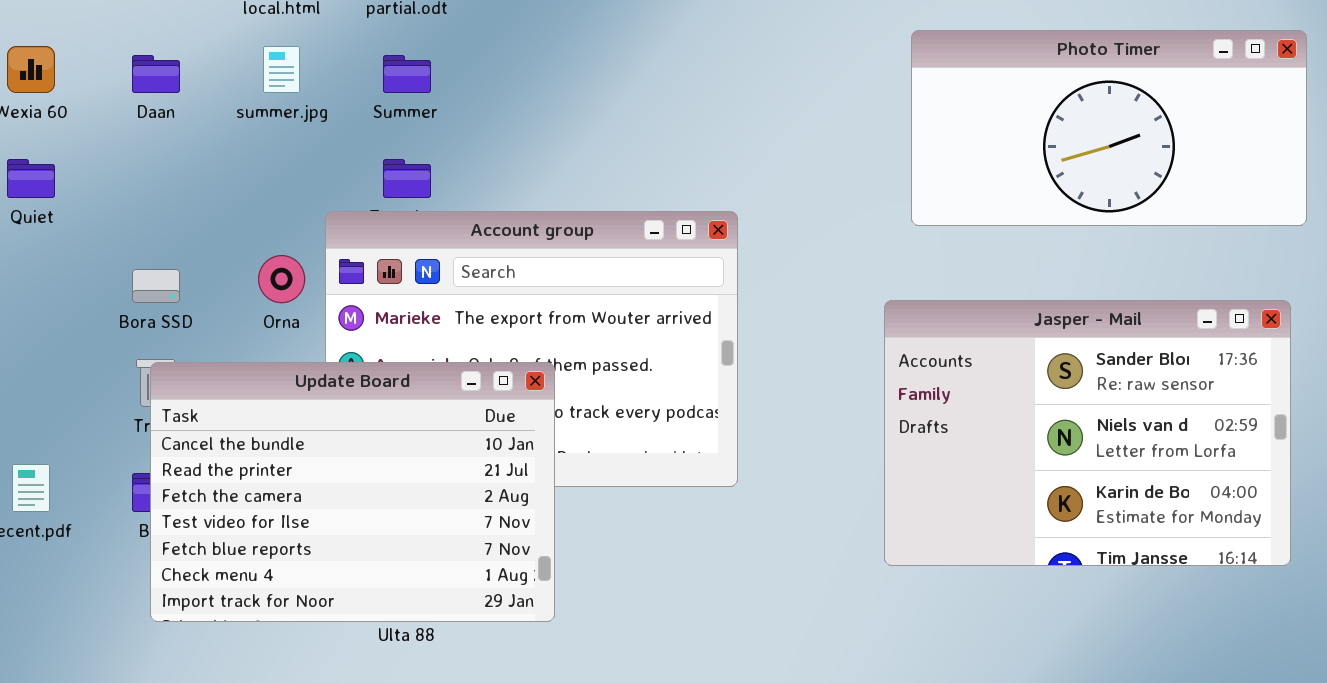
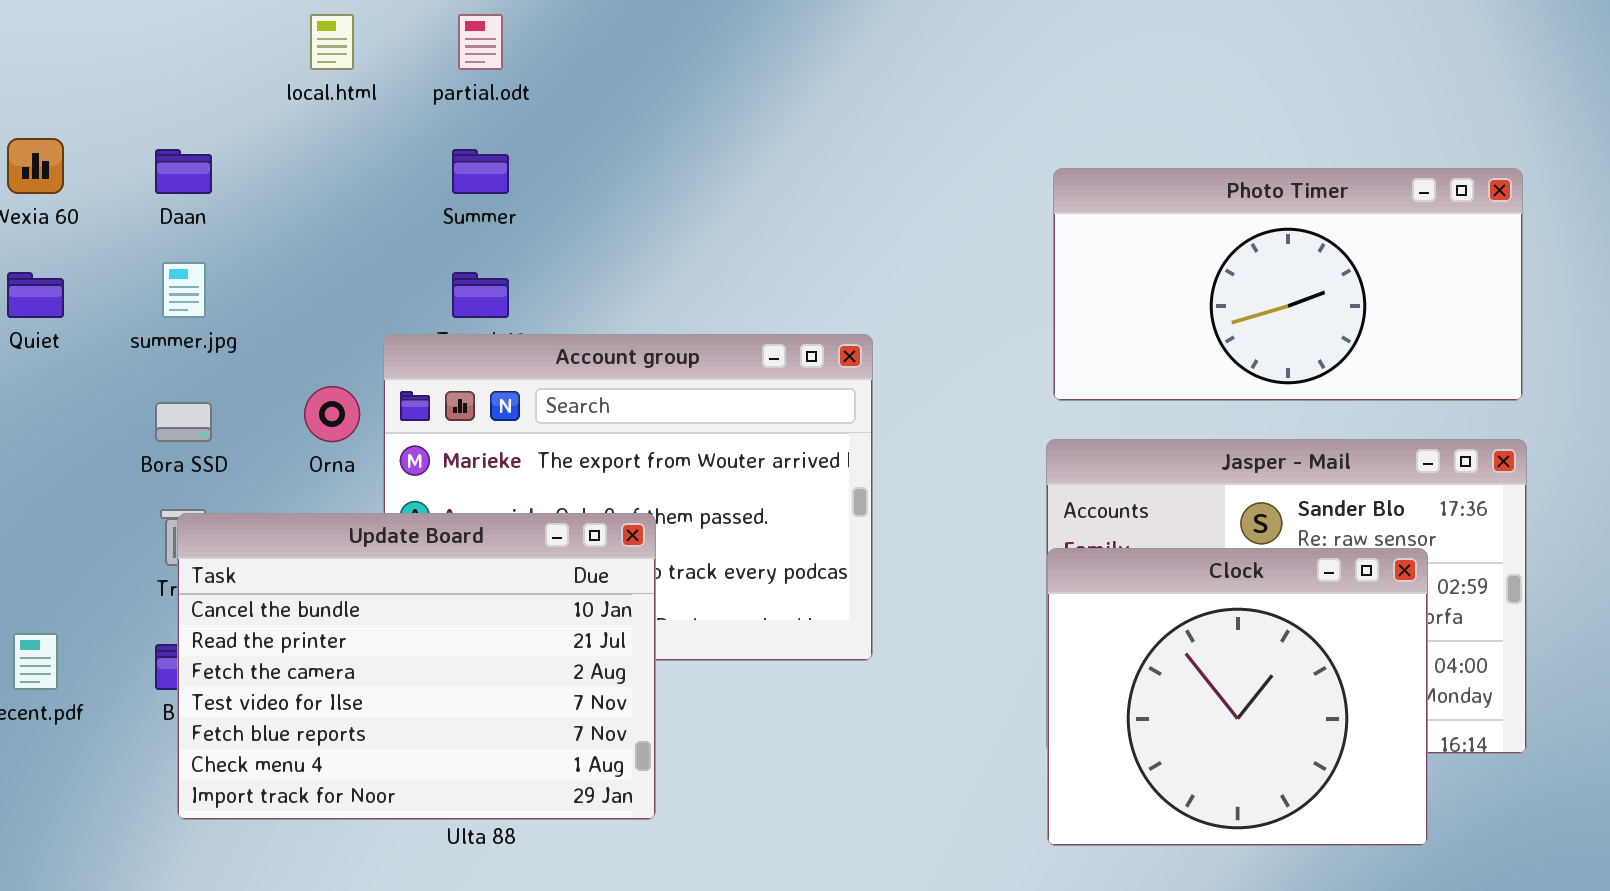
Photo Timer: [911,30,1307,226] -> [1053,168,1523,401], moved
summer.jpg: [263,46,300,93] -> [162,262,206,318], moved
Clock: none -> [1047,548,1428,846], opened

